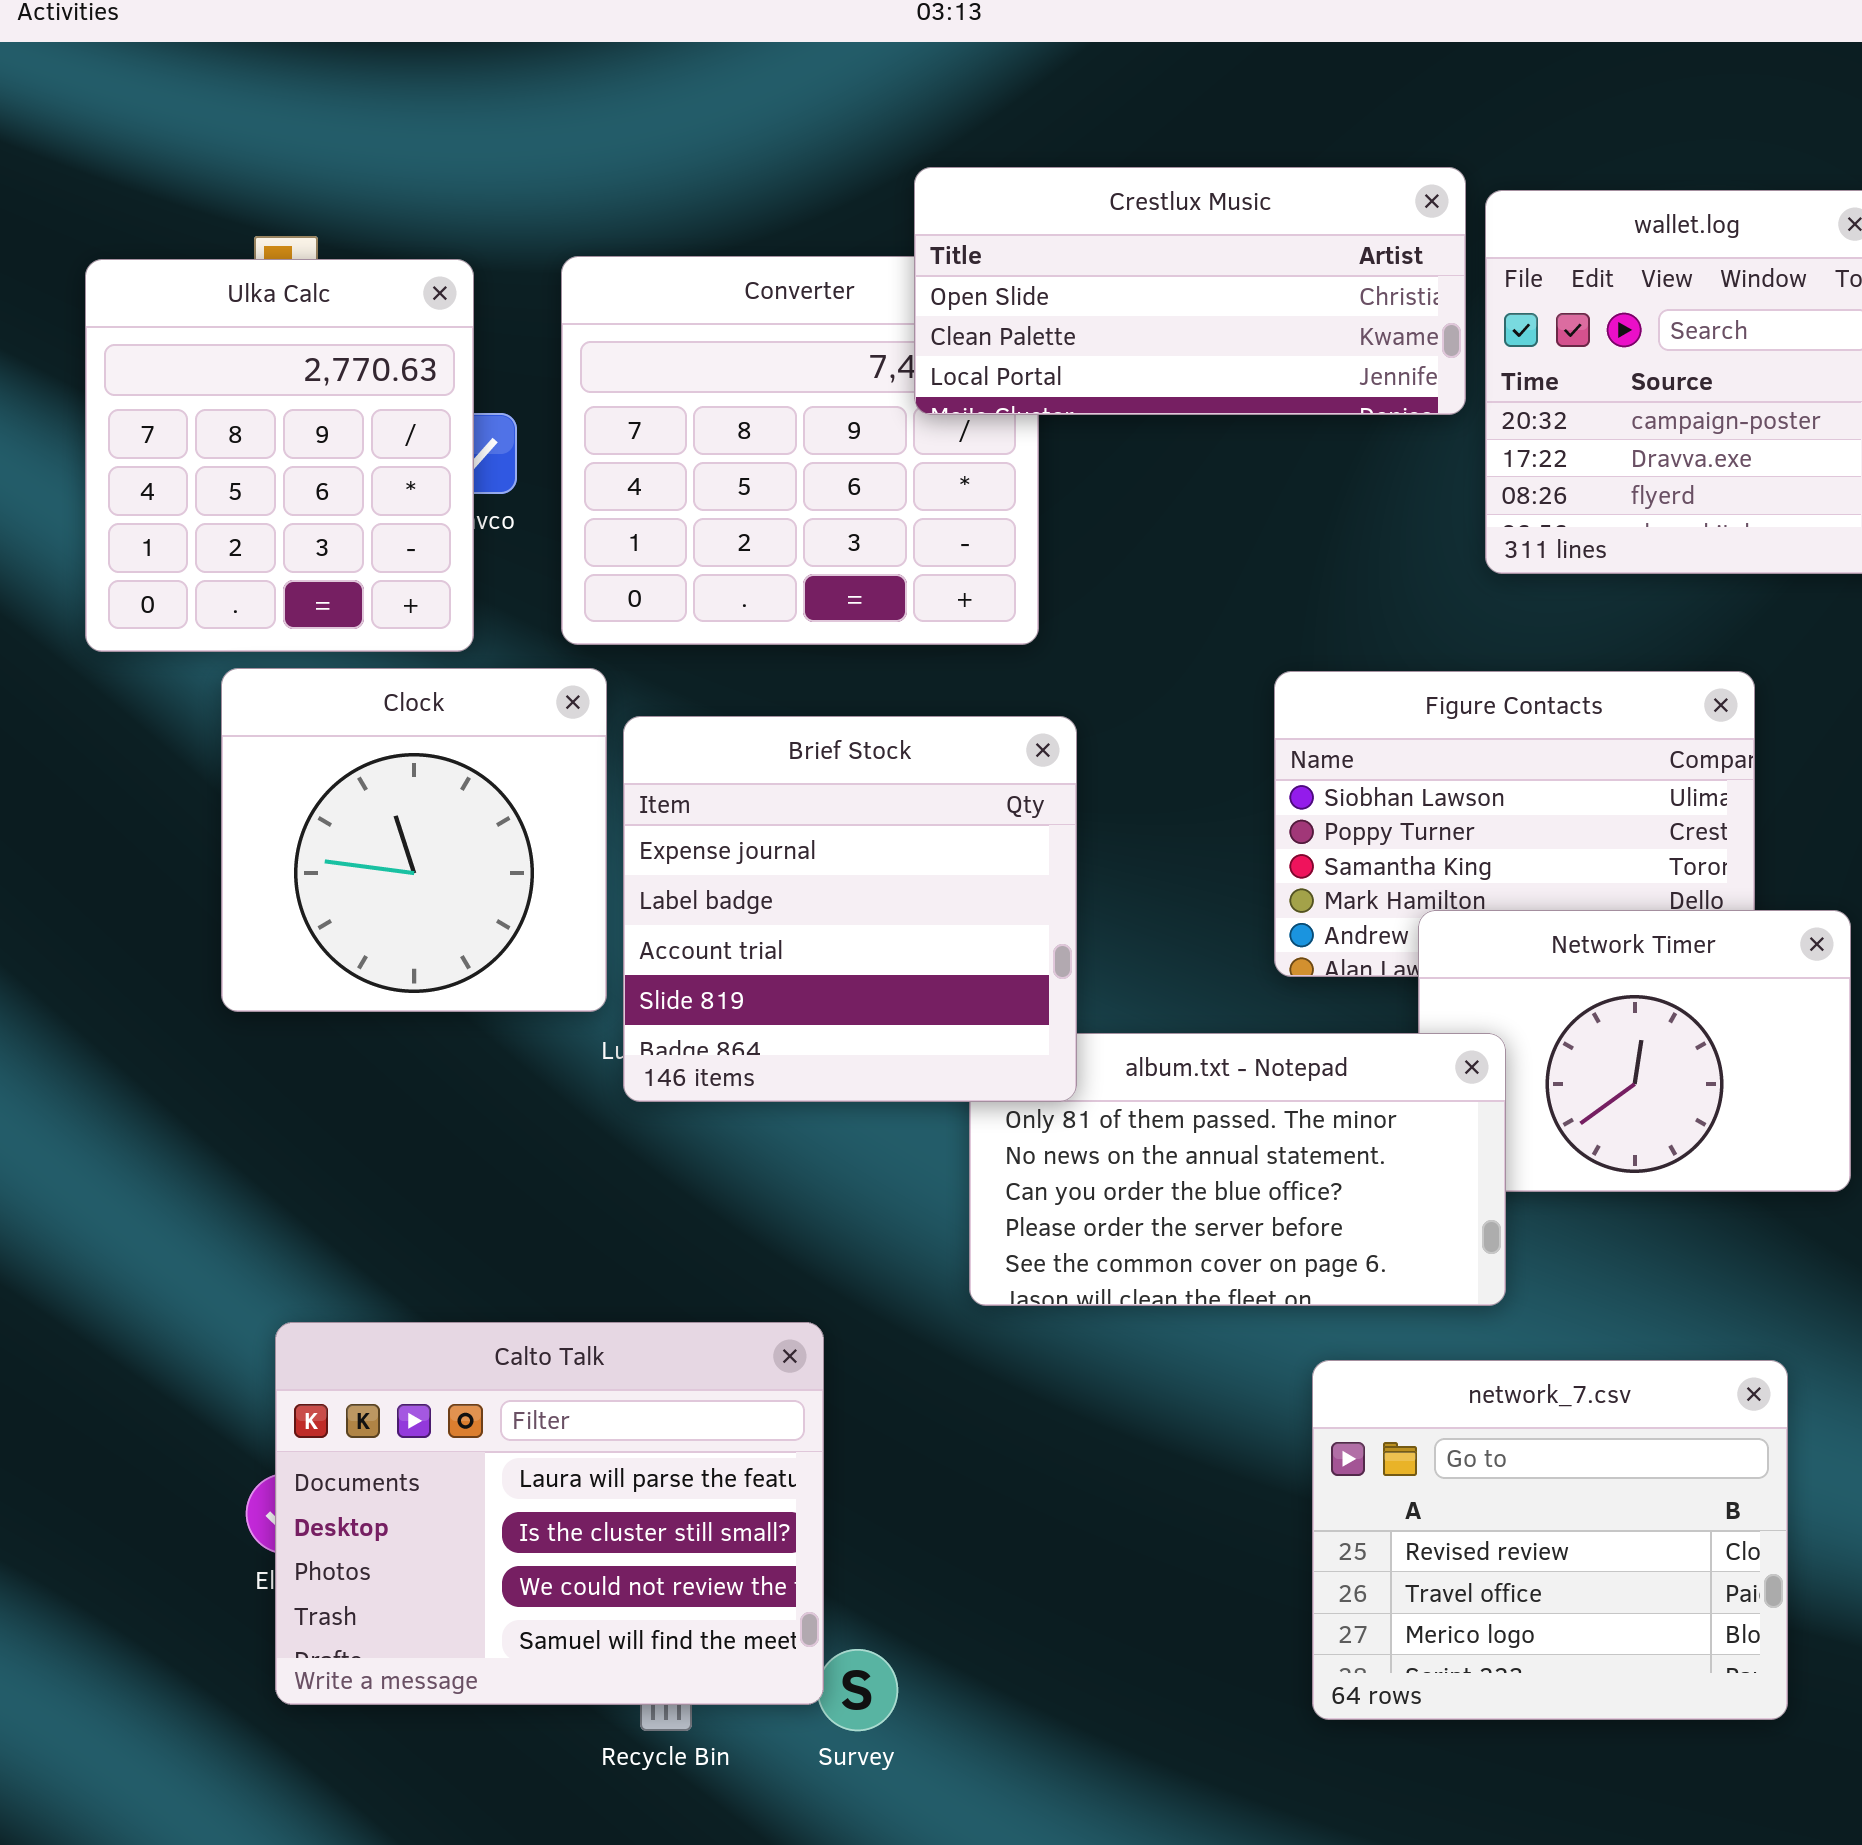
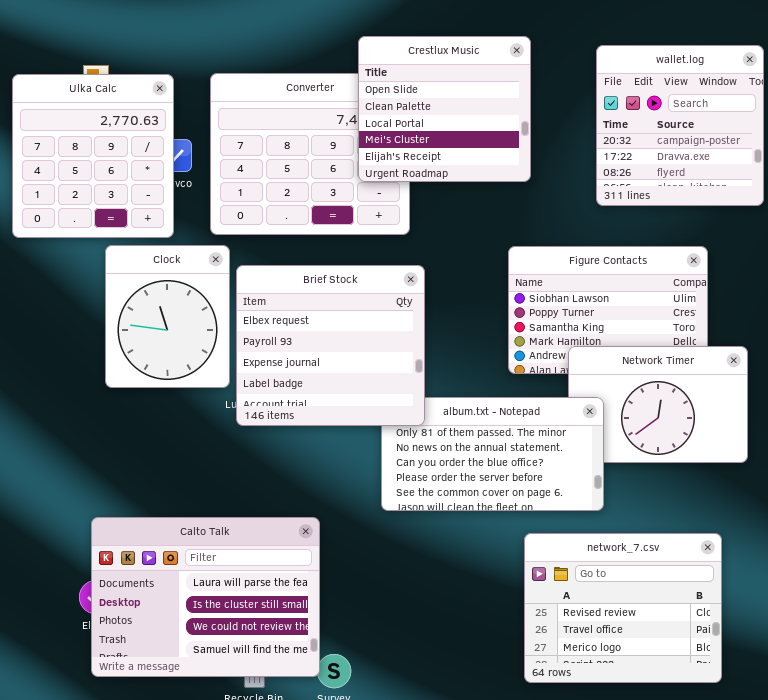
Crestlux Music: [914,167,1466,415] -> [358,36,531,182], resized
Clock: [221,668,607,1012] -> [105,245,230,388], resized
Brief Stock: [623,716,1077,1102] -> [236,265,425,426], scrolled up 2 rows

